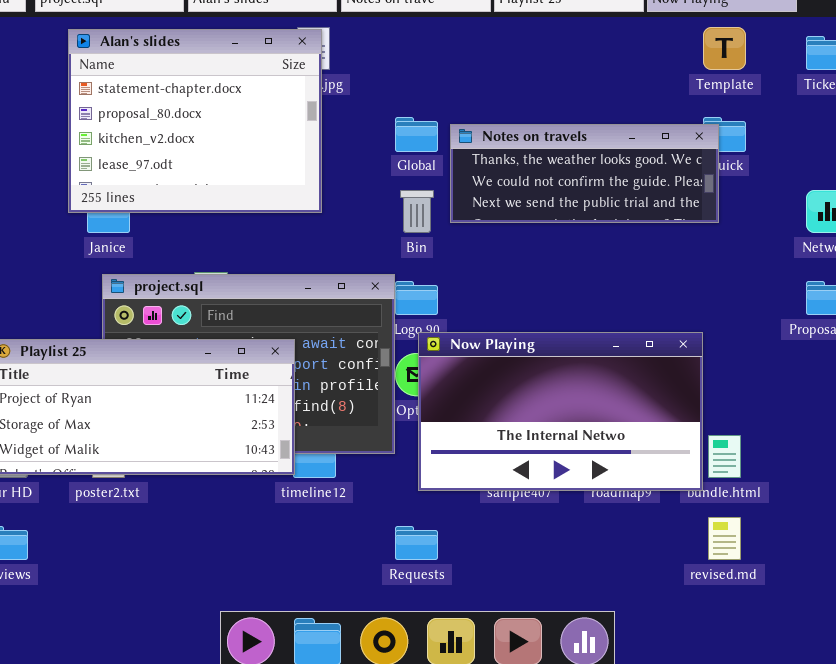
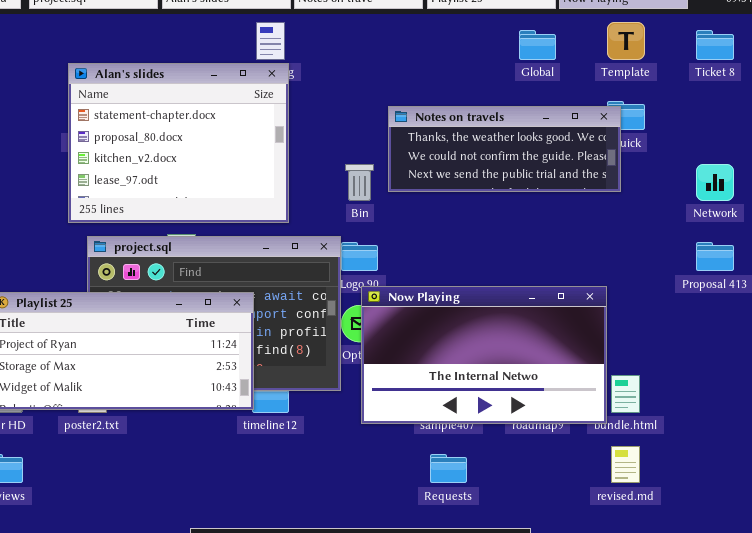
Alan's slides: [68,29,322,213] -> [68,63,289,223], moved
Global: [395,117,438,152] -> [519,30,556,60], moved
Requests: [395,526,438,560] -> [430,454,467,483], moved

